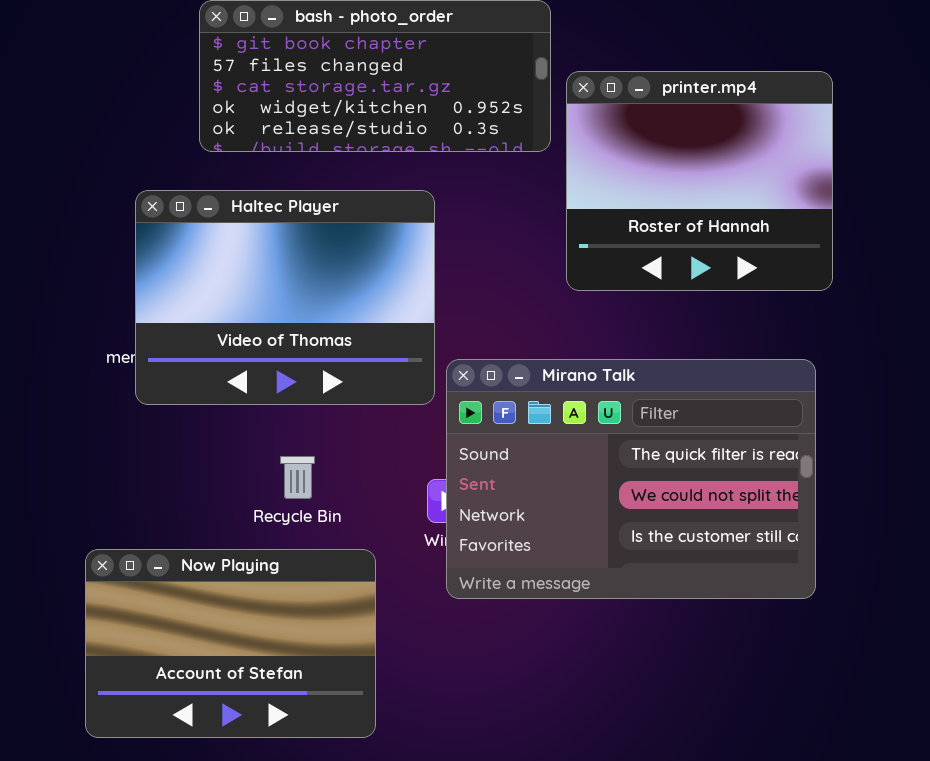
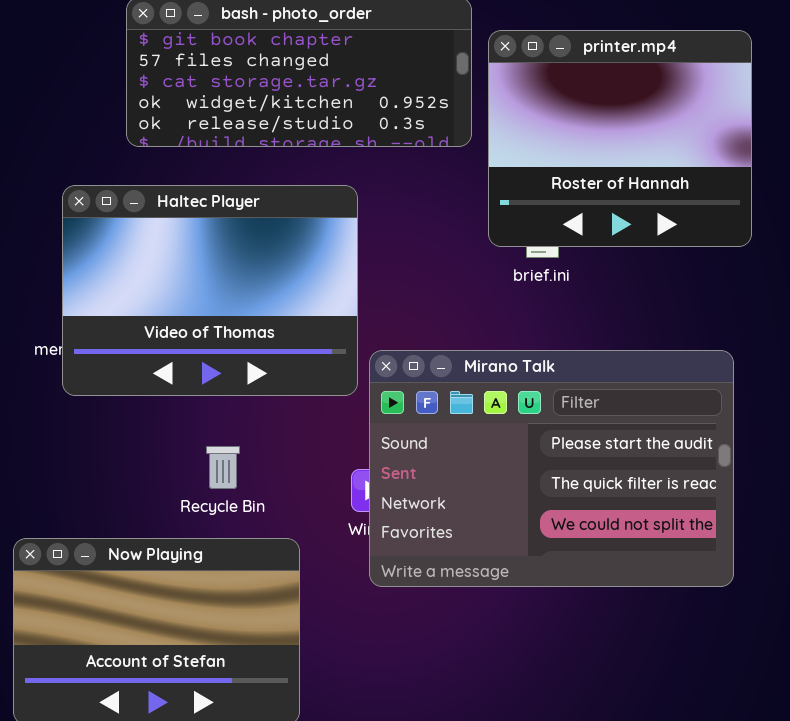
printer.mp4: [566,71,833,291] -> [488,30,752,247], moved
Mirano Talk: [446,359,816,599] -> [369,350,734,587], scrolled up 1 row

